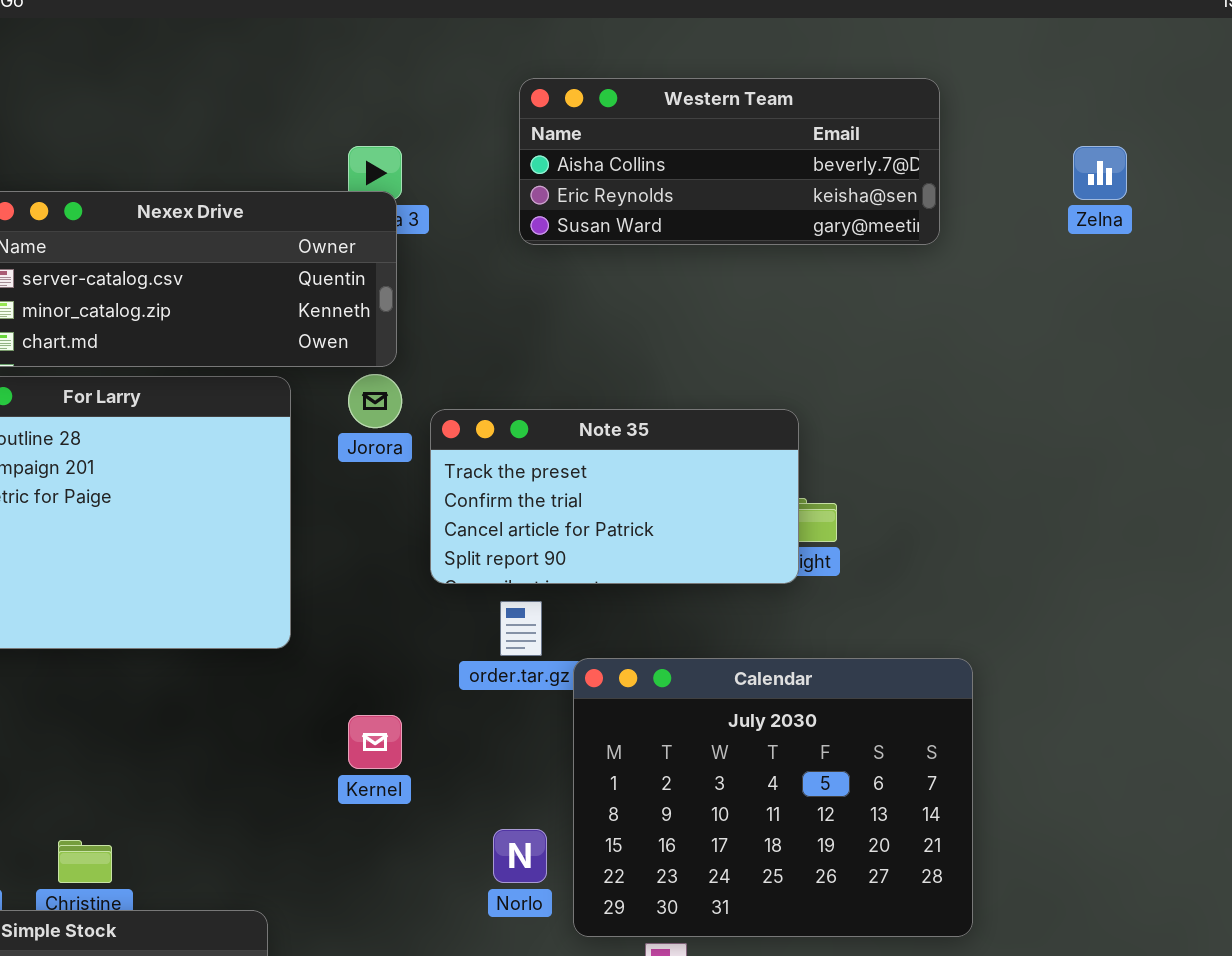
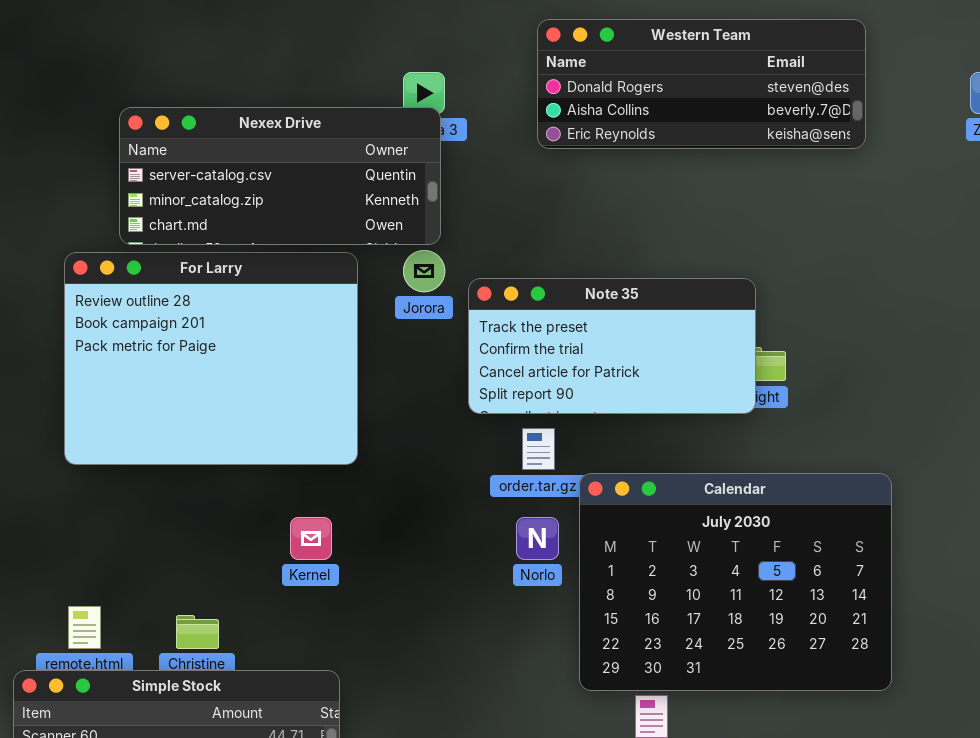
Western Team: [519,78,940,245] -> [537,19,866,149], scrolled up 1 row
Kernel: [348,715,402,769] -> [290,517,332,560], moved
Norlo: [493,829,547,883] -> [516,517,559,560], moved

